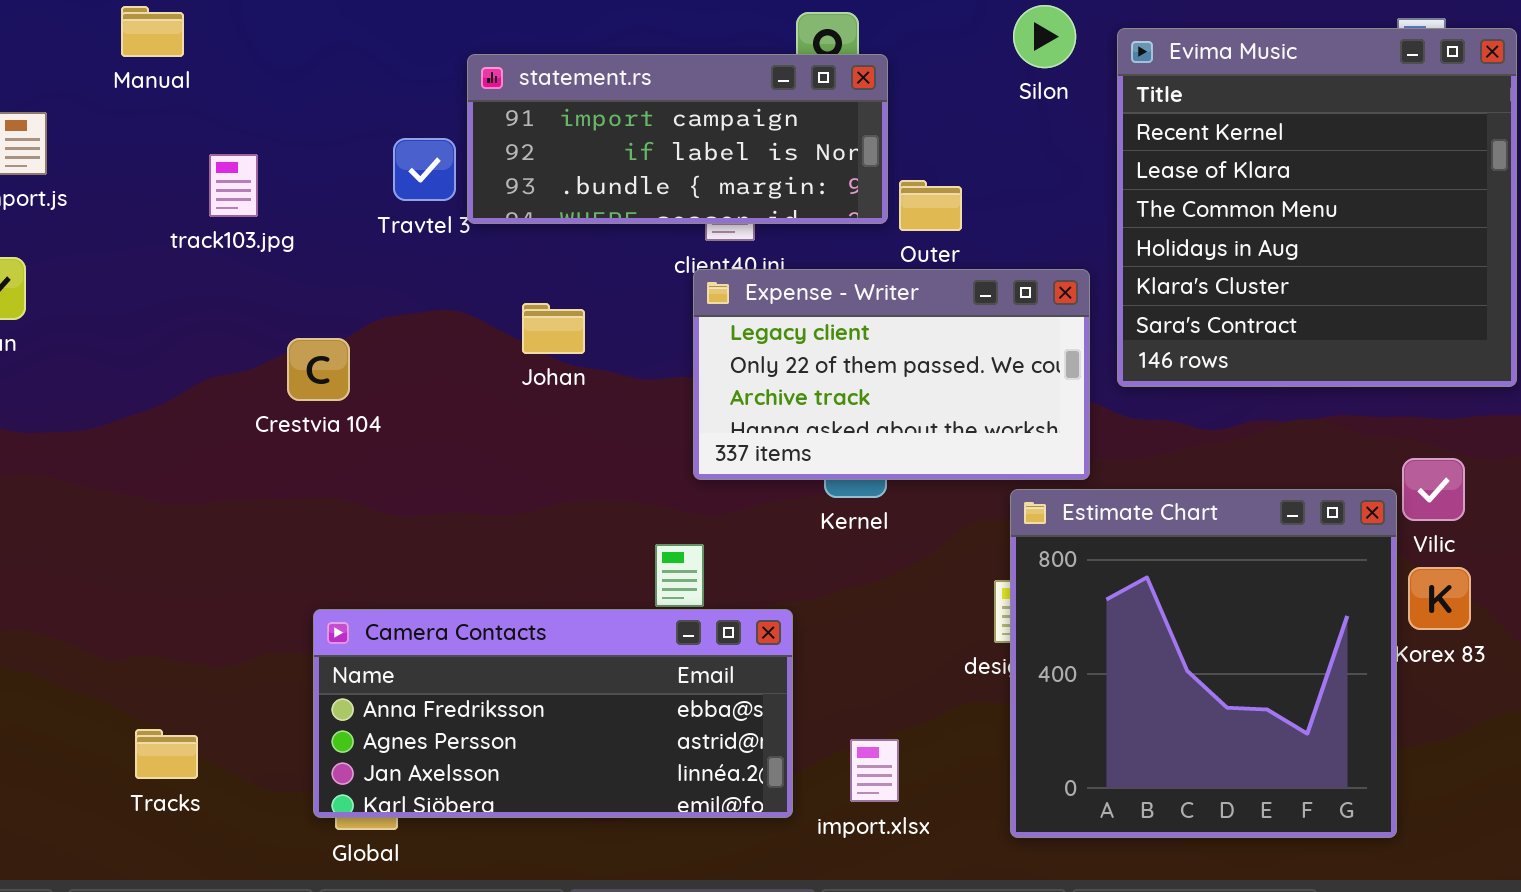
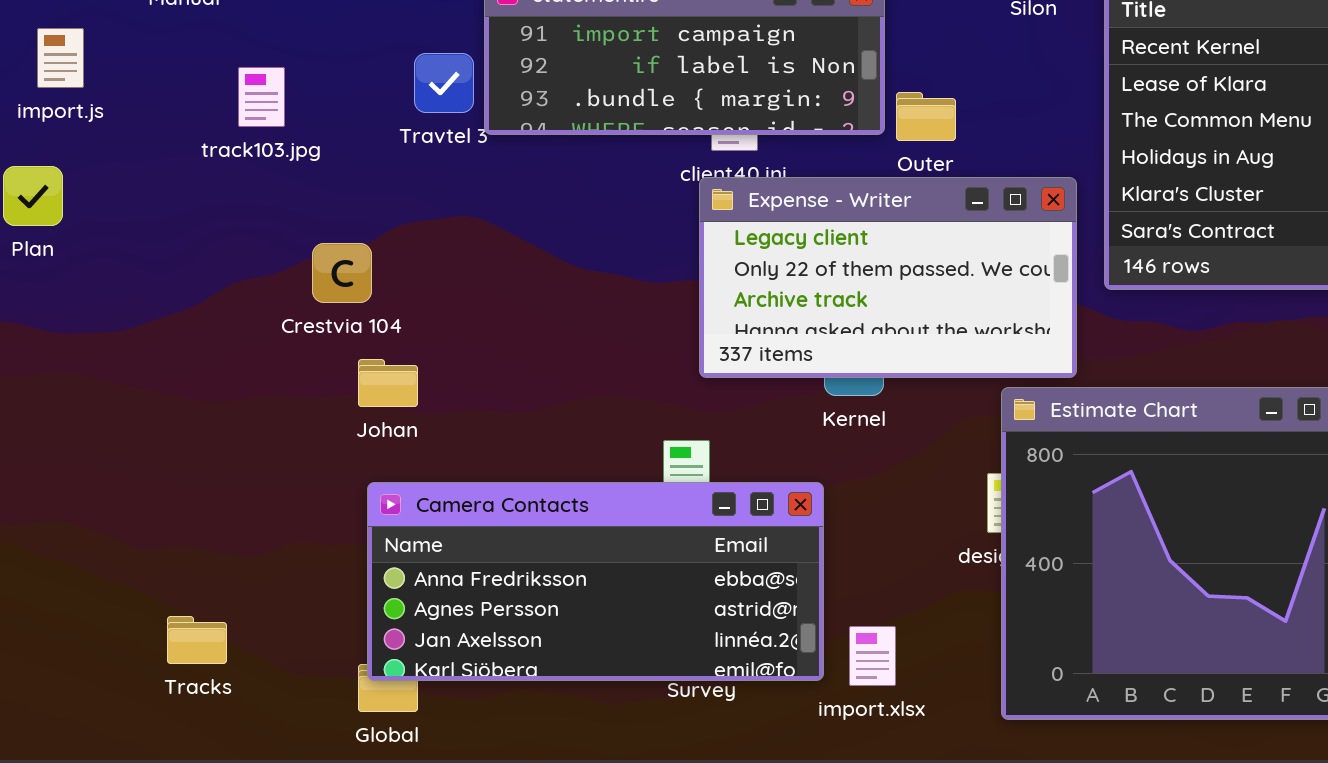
Johan: [522,303,585,354] -> [358,359,418,407], moved
Camera Contacts: [313,609,793,818] -> [367,482,824,681], moved

